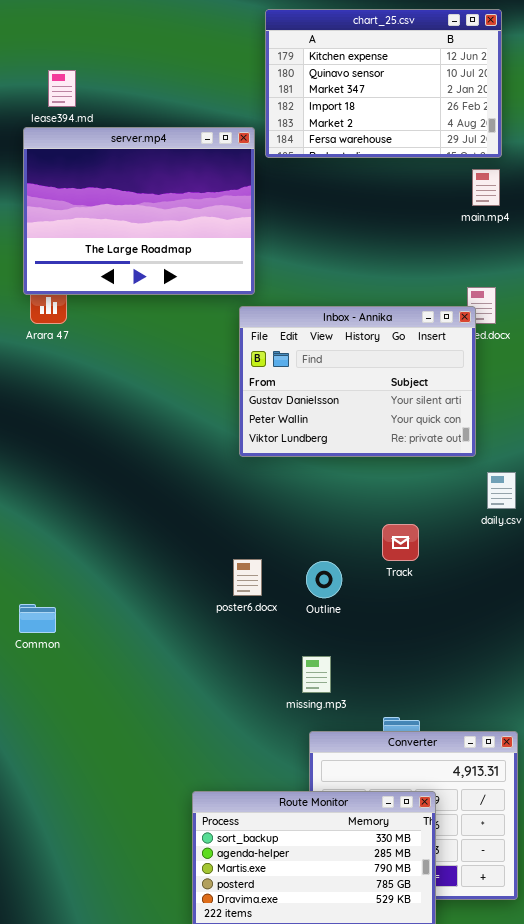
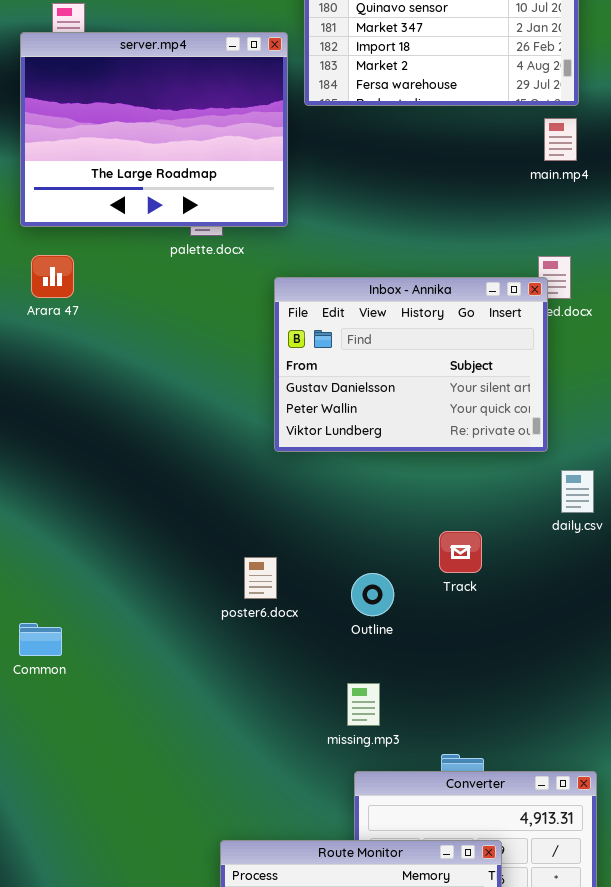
server.mp4: [23,127,255,295] -> [20,32,288,227], moved
poster6.docx: [233,559,262,596] -> [244,557,277,599], moved

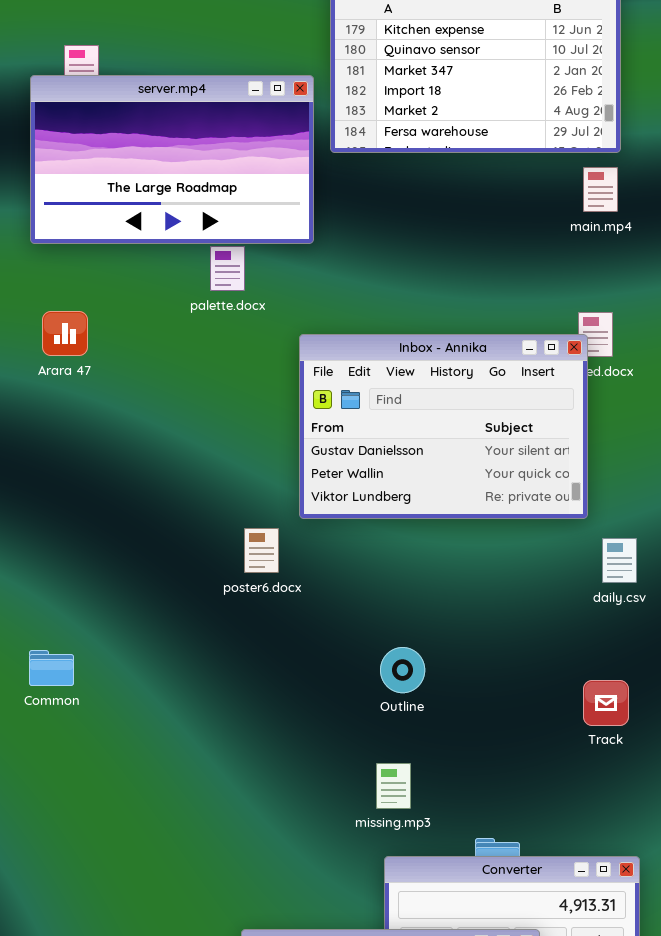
server.mp4: [20,32,288,227] -> [30,75,314,244], resized
Track: [439,531,482,573] -> [583,680,629,726], moved
poster6.docx: [244,557,277,599] -> [244,528,279,573], moved
Common: [19,623,62,656] -> [29,650,74,686], moved

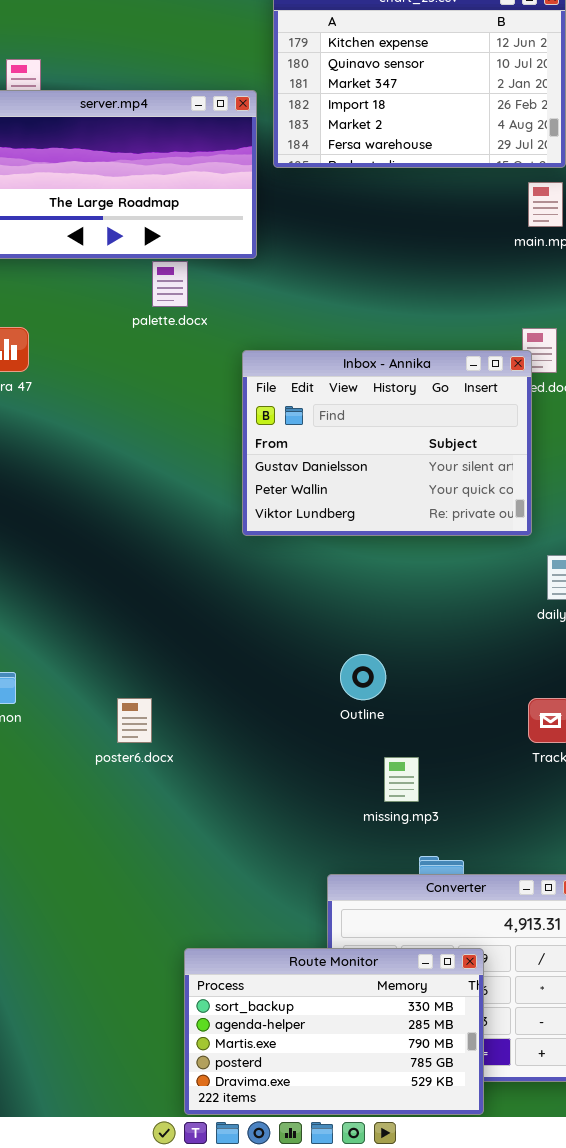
poster6.docx: [244,528,279,573] -> [117,698,152,743], moved
Outline: [380,647,425,693] -> [340,654,386,700], moved
missing.mp3: [376,763,411,809] -> [384,757,419,802], moved

